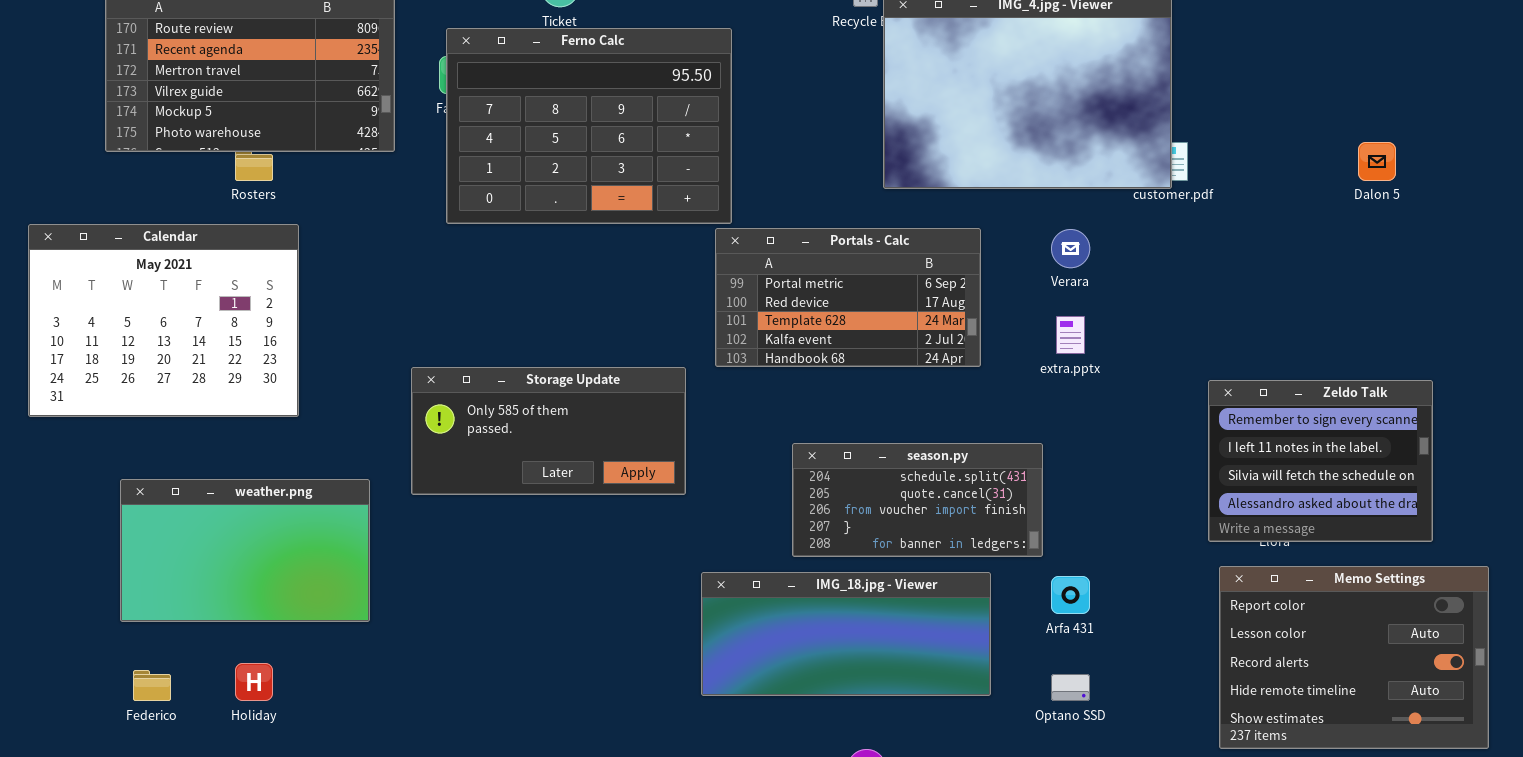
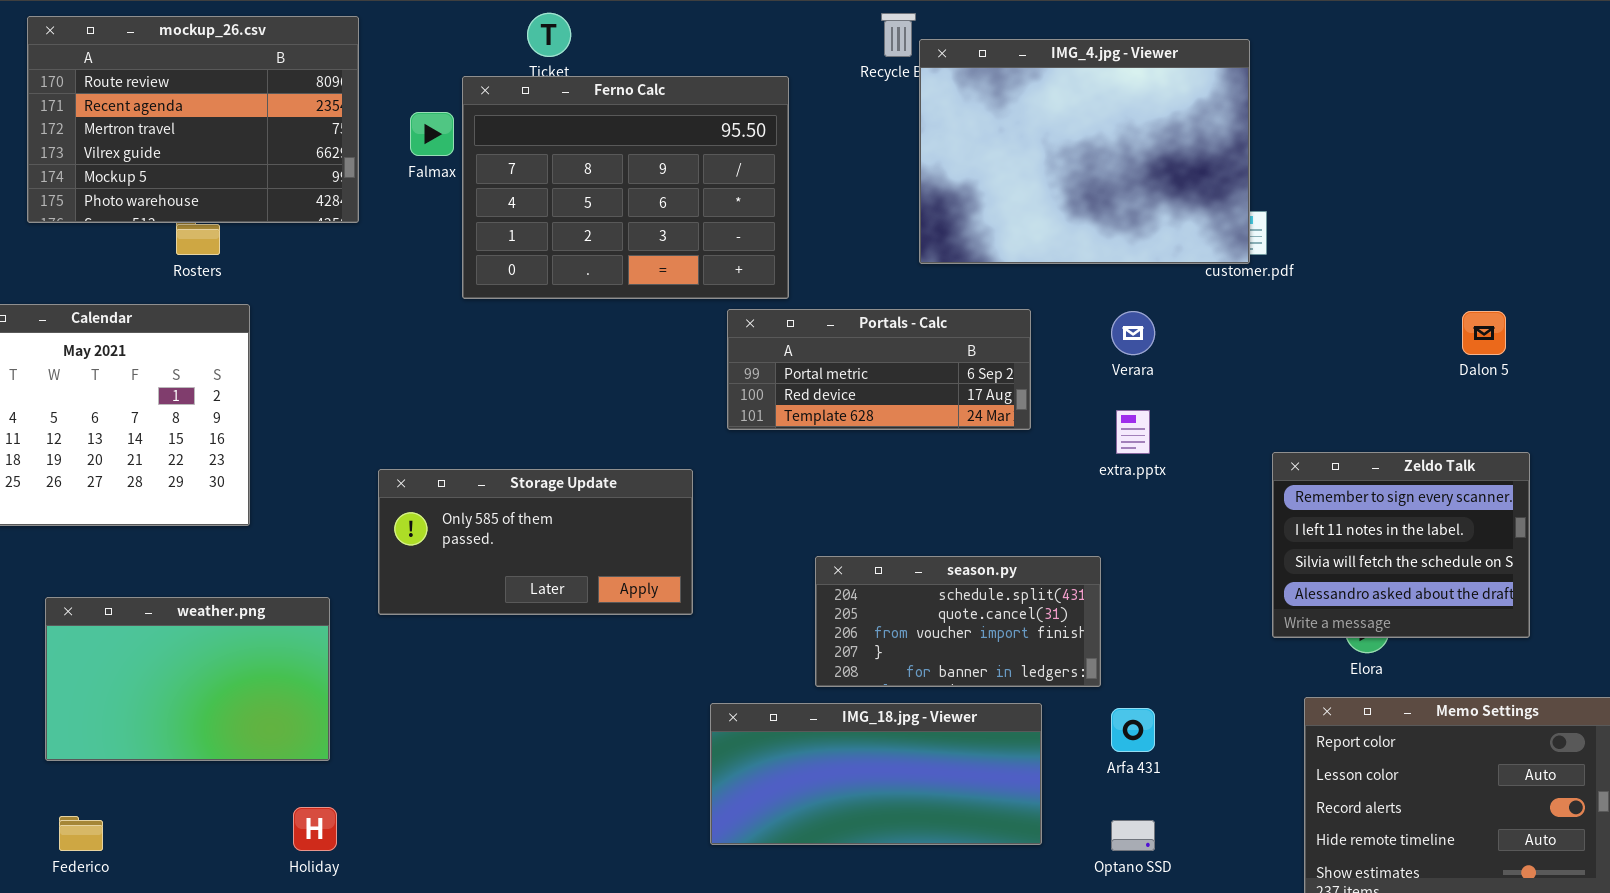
Ferno Calc: [446,28,732,224] -> [462,76,789,299], moved
Dalon 5: [1358,142,1396,181] -> [1462,311,1506,355], moved
Portals - Calc: [715,228,981,367] -> [727,309,1031,430], resized
Zeldo Talk: [1208,380,1433,542] -> [1272,452,1530,638], moved
Holiday: [235,663,273,701] -> [293,807,337,851], moved

